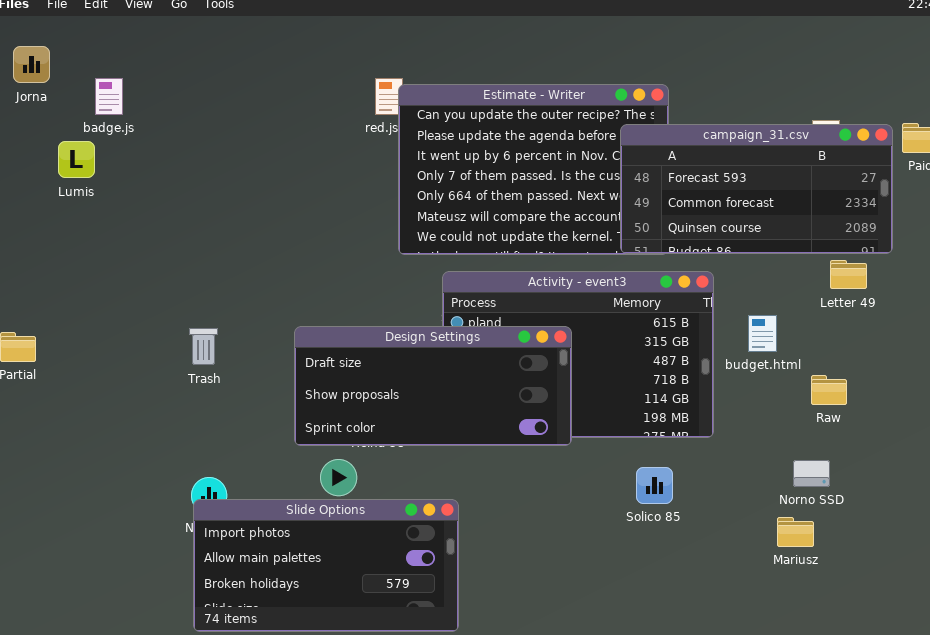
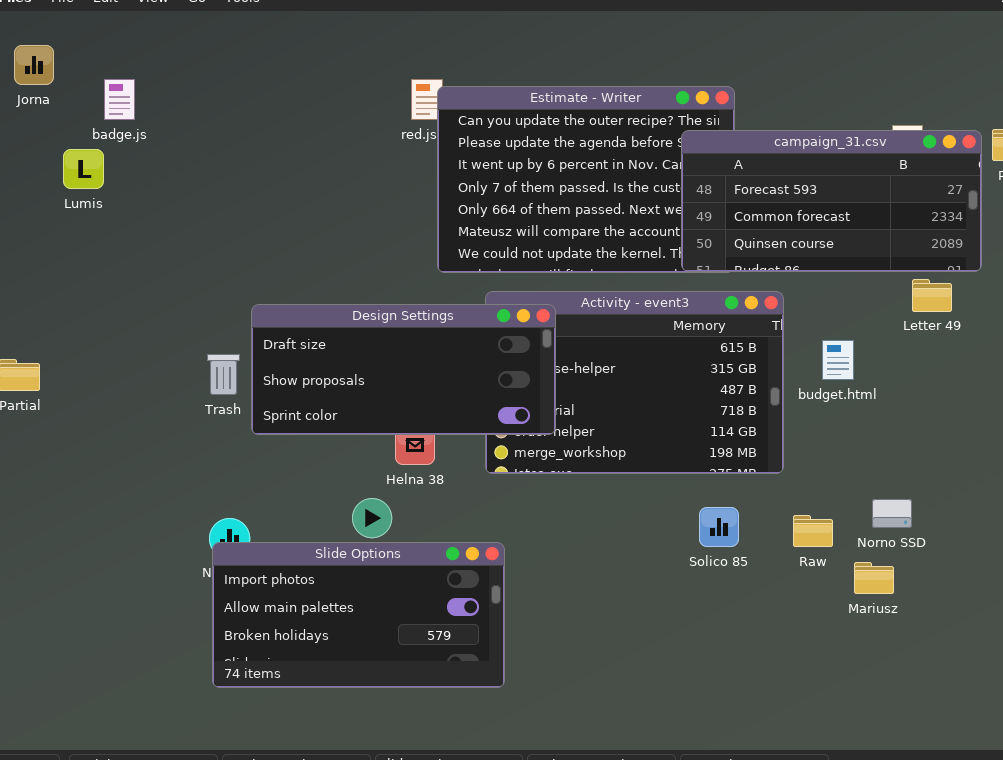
Design Settings: [294,326,572,446] -> [251,304,556,435], moved
Raw: [811,375,847,405] -> [793,515,833,547], moved

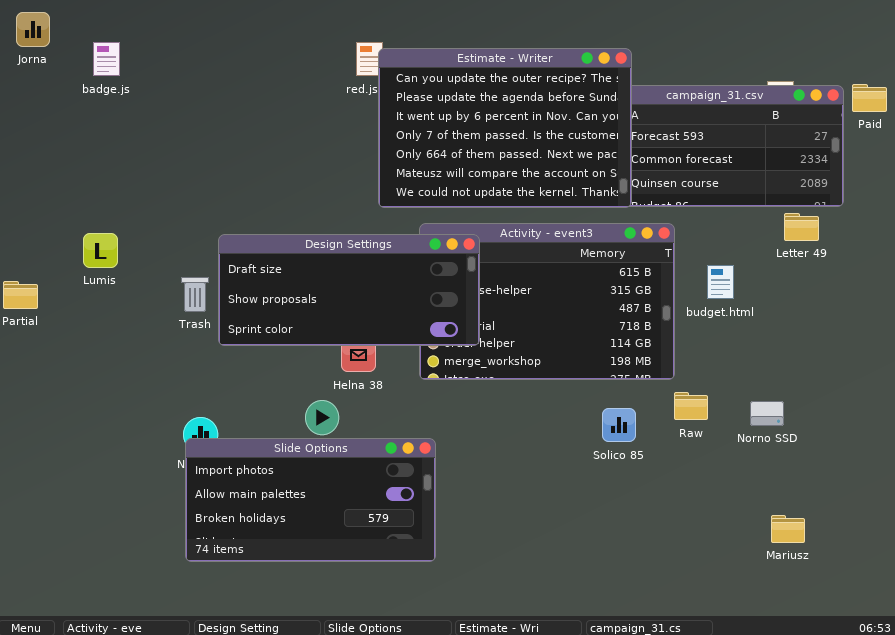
Estimate - Writer: [437,86,735,273] -> [378,48,632,208], raised
Lumis: [63,149,104,189] -> [83,233,118,268], moved
Raw: [793,515,833,547] -> [674,392,708,420], moved
Mariusz: [854,562,894,594] -> [771,515,805,543], moved

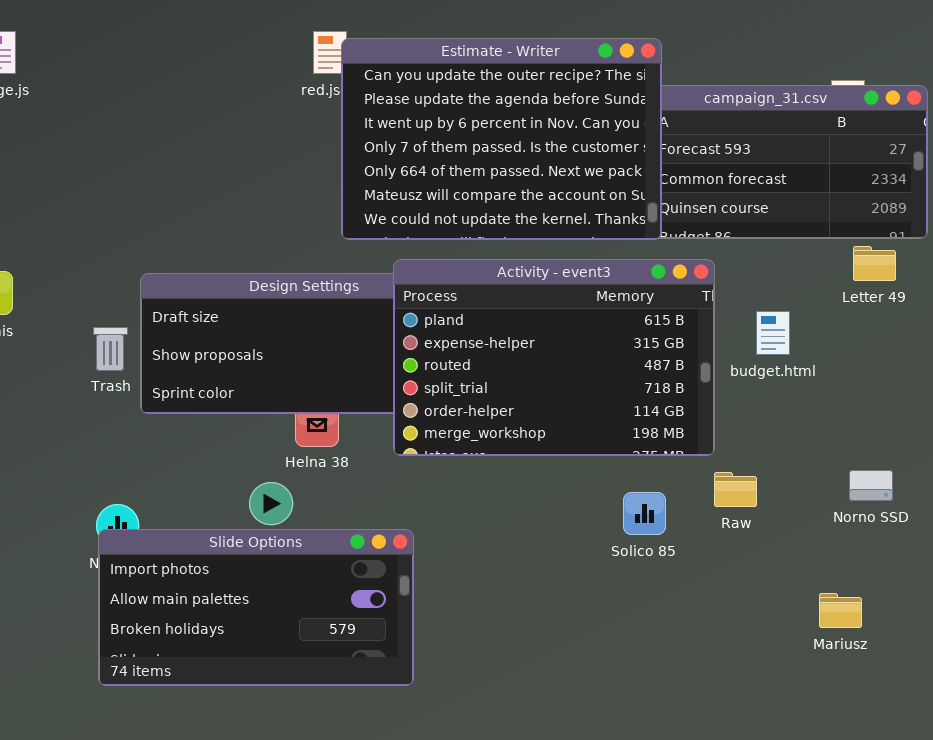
Activity - event3: [419,223,675,380] -> [393,259,715,456], raised
Norno SSD: [750,401,784,426] -> [849,470,893,501], moved
Mariusz: [771,515,805,543] -> [819,593,862,628], moved

